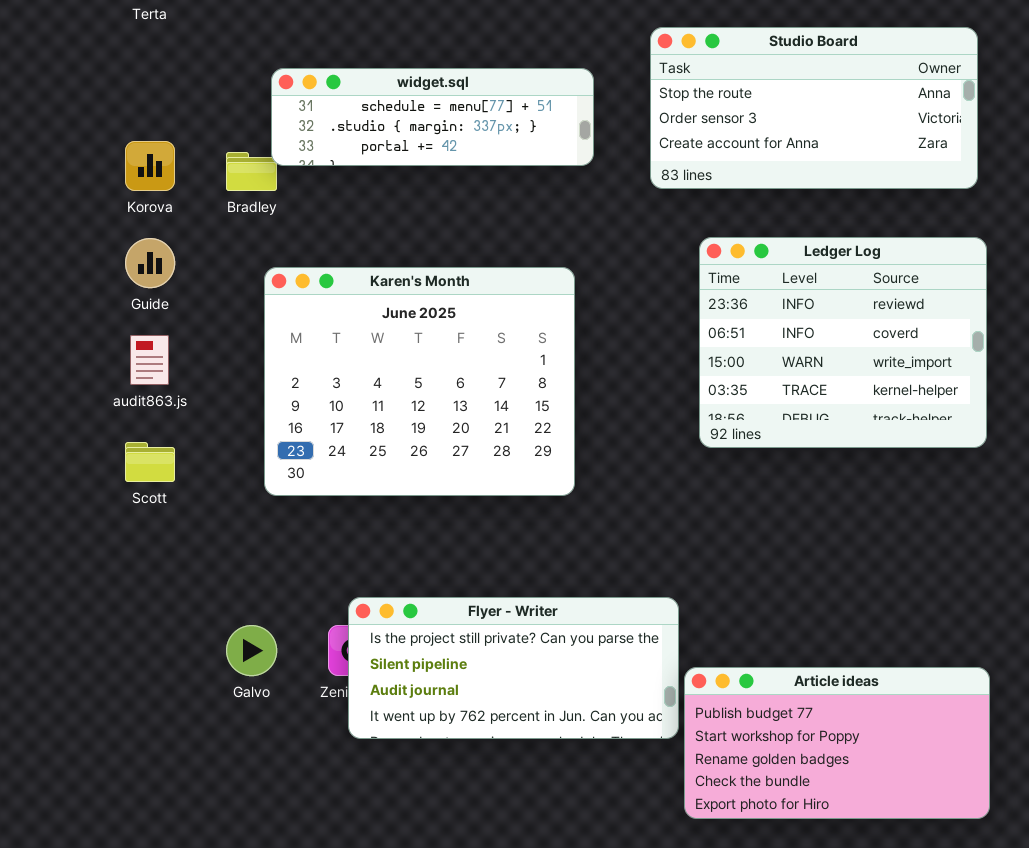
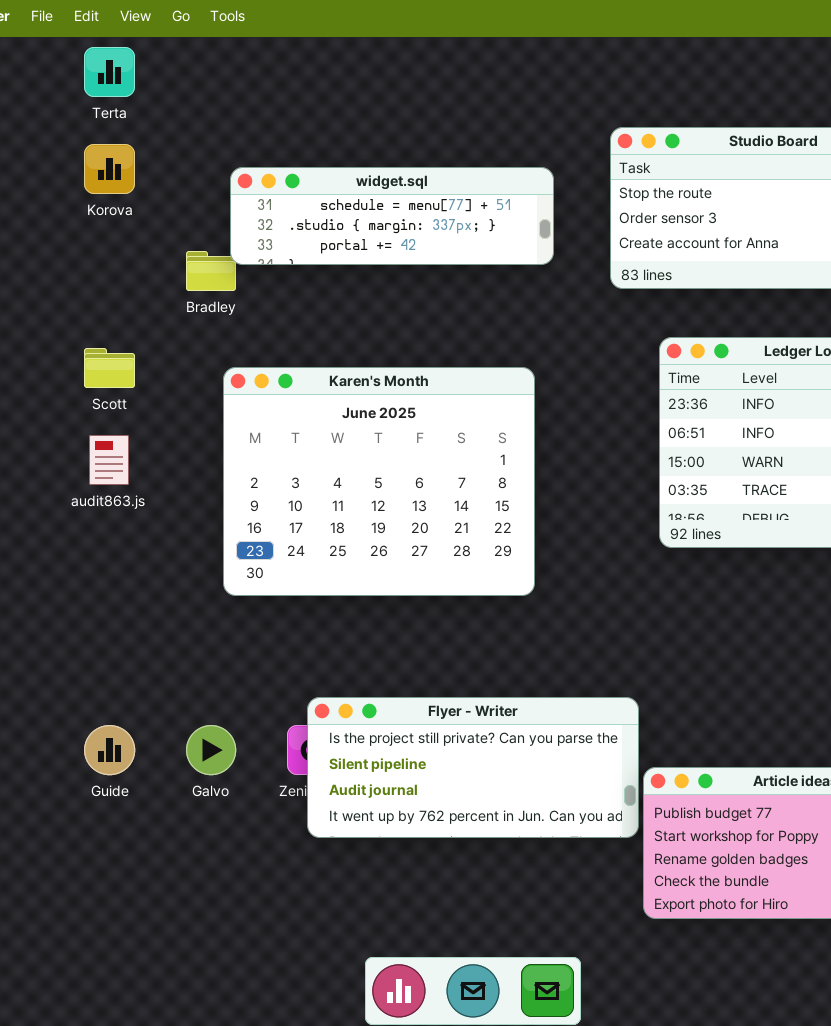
Korova: [125,141,175,191] -> [84,144,135,194], moved
Guide: [125,238,175,288] -> [84,725,135,775], moved
Scott: [125,442,175,482] -> [84,348,135,388], moved

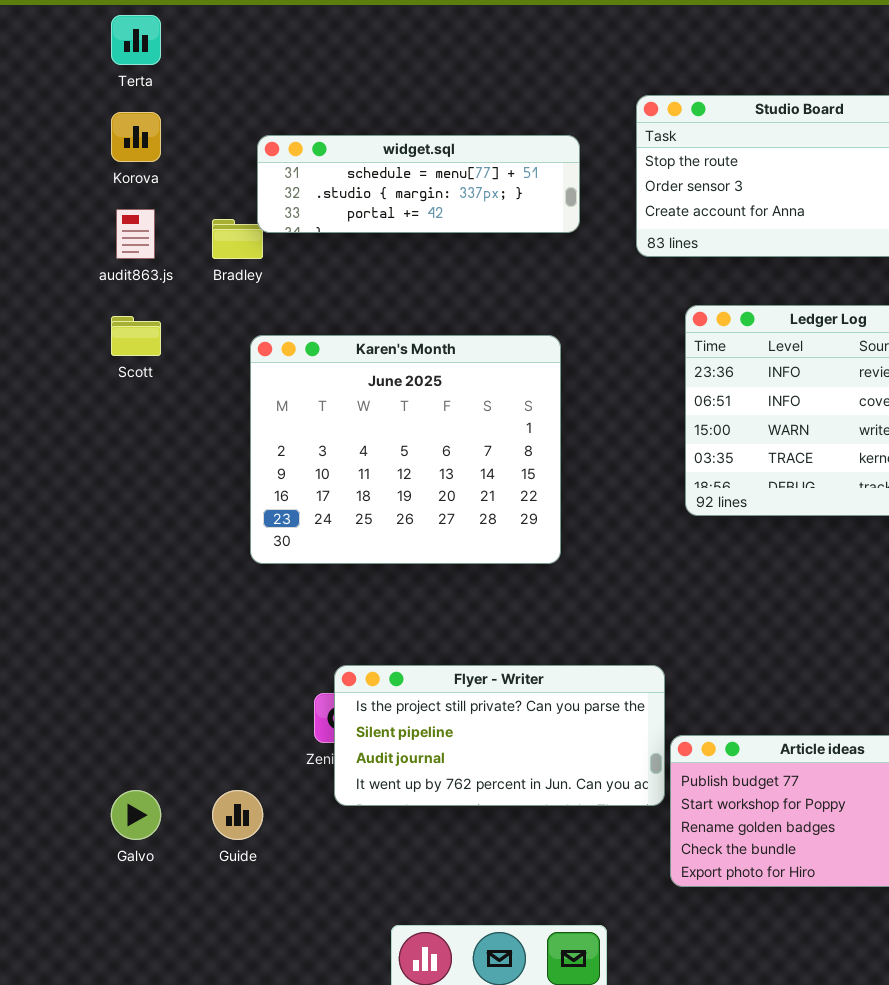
audit863.js: [89,435,129,485] -> [116,209,155,259], moved
Guide: [84,725,135,775] -> [212,790,263,840], moved
Galvo: [186,725,236,775] -> [111,790,161,840], moved

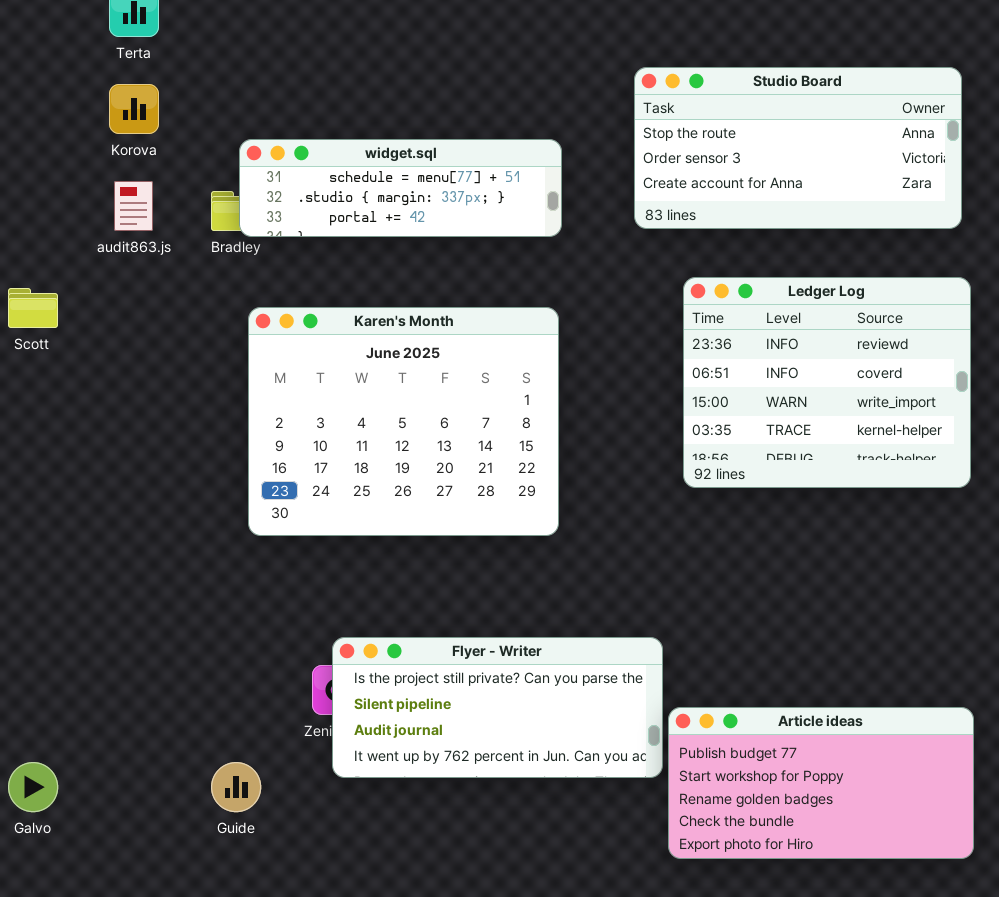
widget.sql: [257,135,580,233] -> [239,139,562,237], moved
Scott: [111,316,161,356] -> [8,288,58,328], moved
Galvo: [111,790,161,840] -> [8,762,58,812], moved

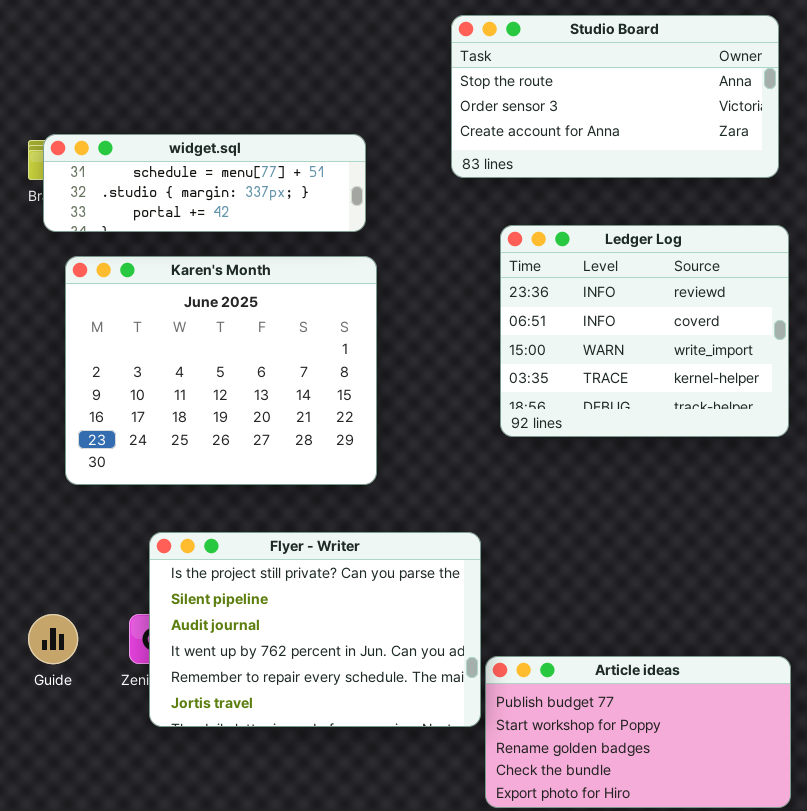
widget.sql: [239,139,562,237] -> [43,134,366,232], moved
Flyer - Writer: [332,637,663,778] -> [149,532,481,727], resized
Guide: [211,762,261,812] -> [28,614,78,664], moved

